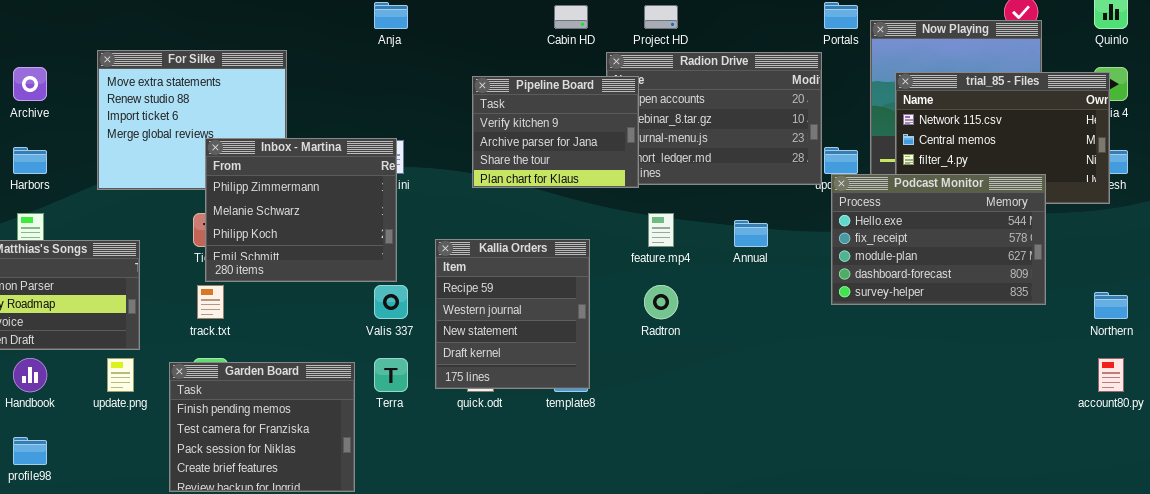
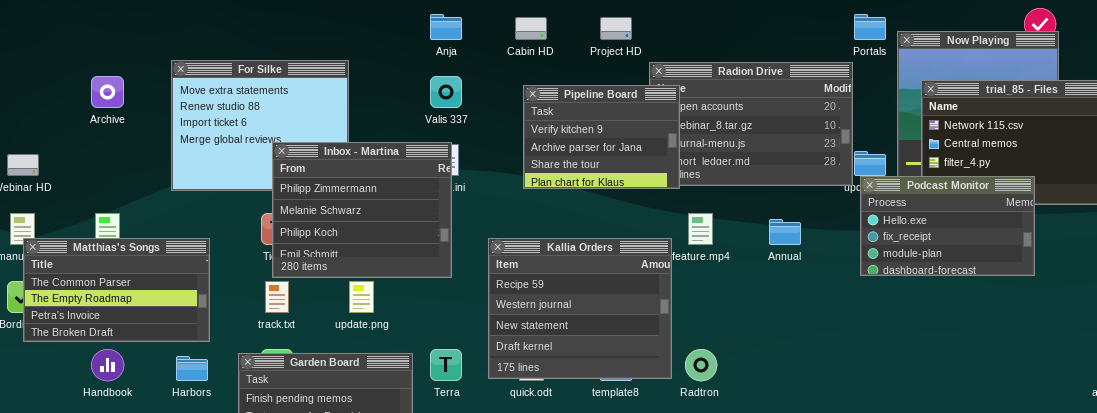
Cabin HD: [554,5,588,29] -> [515,17,547,40], moved
Project HD: [644,5,678,29] -> [600,17,632,40], moved
Harbors: [13,147,47,174] -> [176,356,208,381], moved
Podcast Monitor: [831,174,1046,305] -> [860,176,1035,276], resized
Kallia Orders: [435,239,590,389] -> [488,238,672,379], resized
Valis 337: [374,285,408,319] -> [430,76,462,108], moved
Radtron: [644,285,678,319] -> [685,349,717,381], moved
update.png: [107,358,134,392] -> [349,281,374,313], moved

